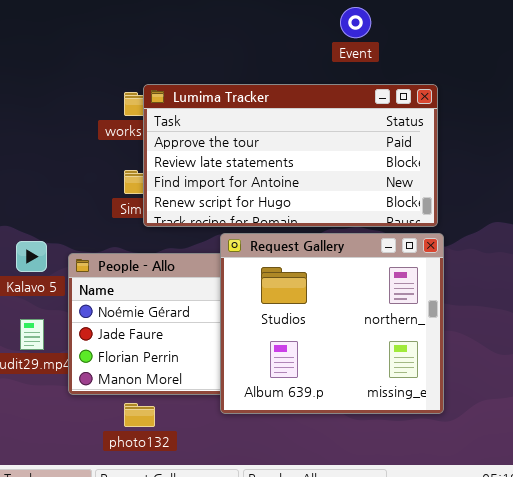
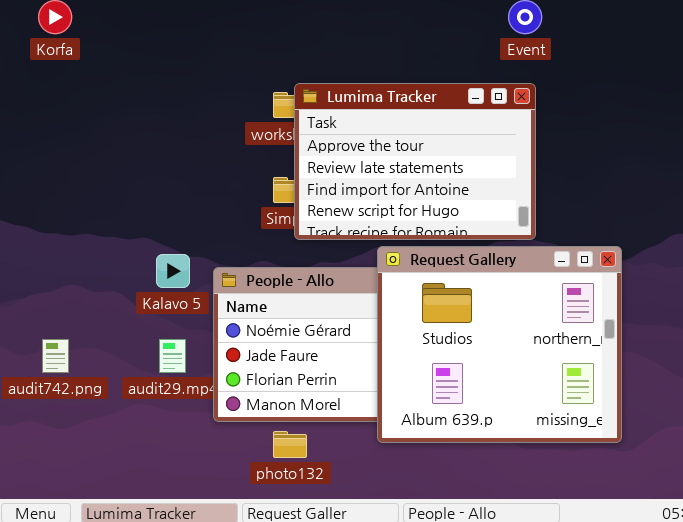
Lumima Tracker: [143,84,438,227] -> [294,83,536,240], resized

